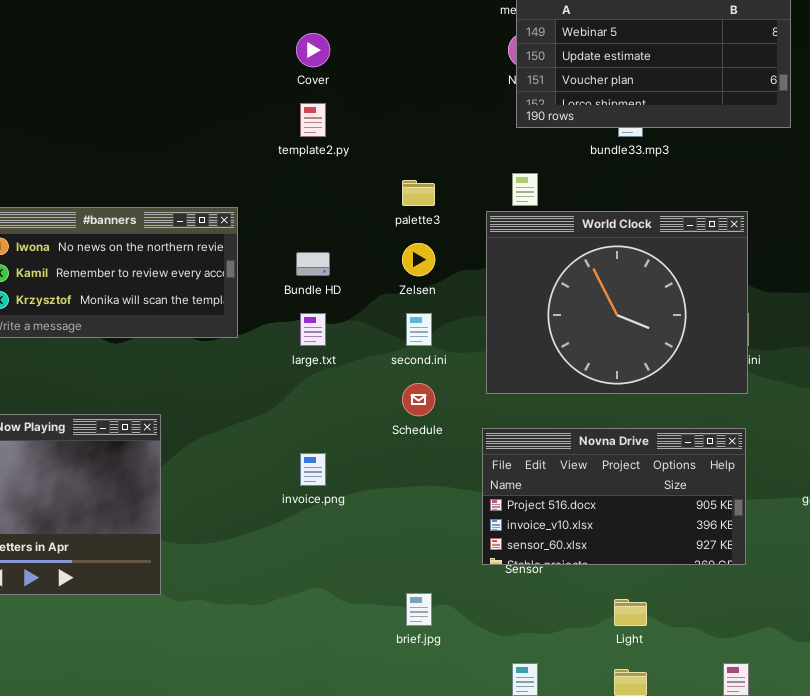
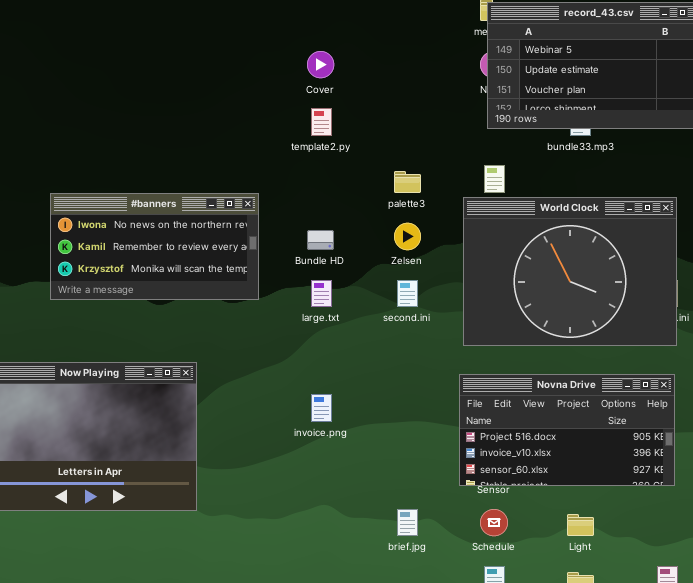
Schedule: [402,383,435,416] -> [480,509,508,536], moved

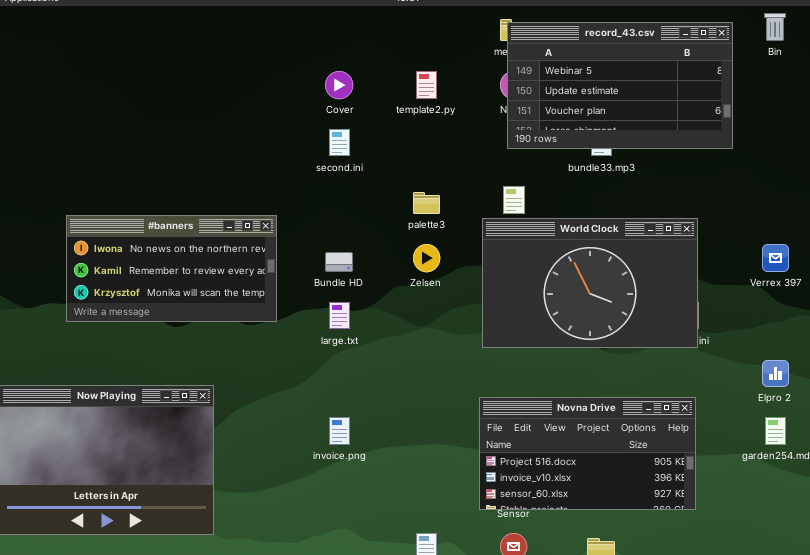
template2.py: [311,108,332,136] -> [416,71,437,99], moved
World Clock: [463,197,677,346] -> [482,218,698,348], resized
second.ini: [397,280,418,307] -> [329,129,350,156], moved

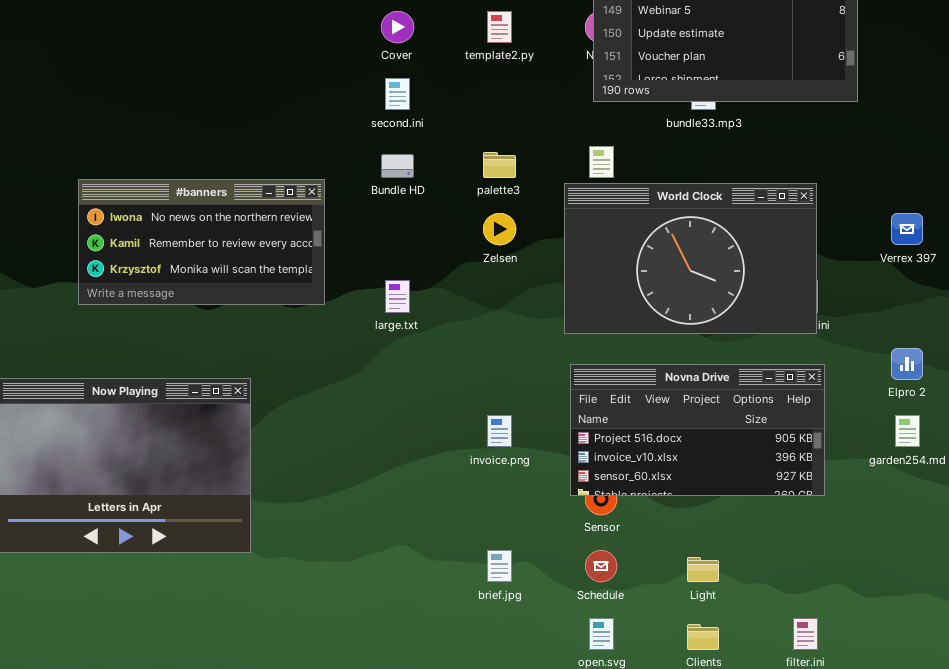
Bundle HD: [325,252,353,272] -> [381,154,414,178], moved
Novna Drive: [479,397,696,510] -> [570,364,825,496], moved
invoice.png: [329,417,350,445] -> [487,415,512,447], moved

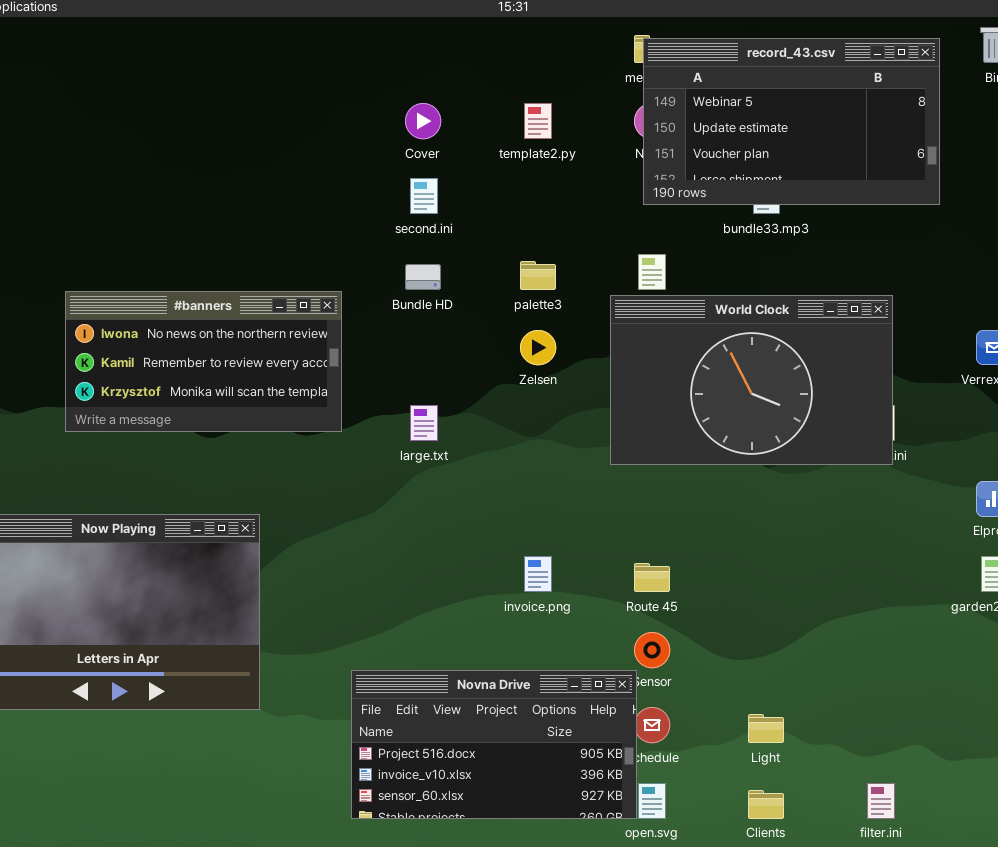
Novna Drive: [570,364,825,496] -> [351,670,637,819], moved

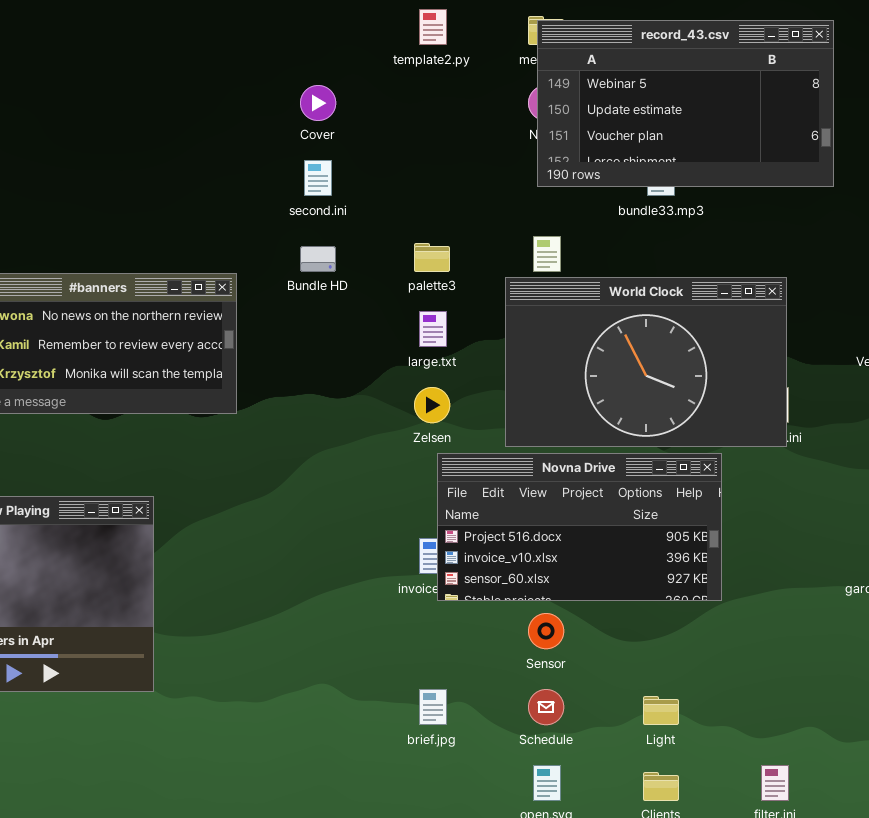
template2.py: [524,103,552,139] -> [419,9,447,45], moved
Zelsen: [520,330,556,365] -> [414,387,450,423], moved
large.txt: [410,405,438,441] -> [419,311,447,347], moved
Novna Drive: [351,670,637,819] -> [437,453,722,601], moved

